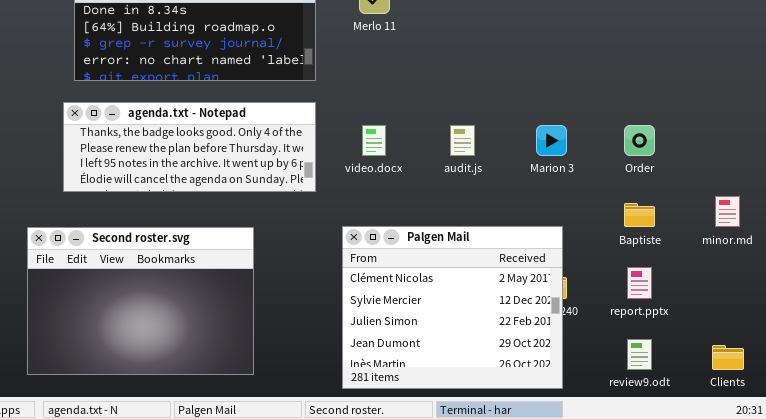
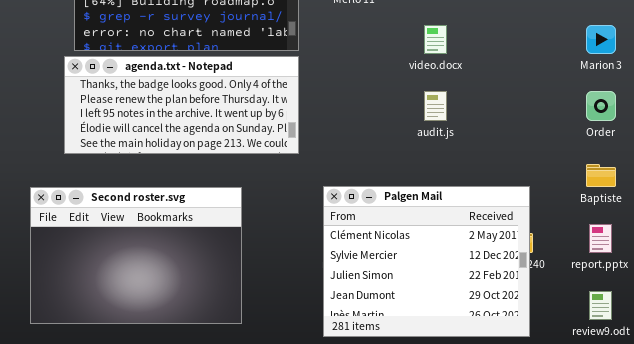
agenda.txt - Notepad: [63,102,316,192] -> [64,56,299,154], resized
video.docx: [362,125,386,156] -> [424,25,447,54], moved
Marion 3: [536,125,567,156] -> [586,25,616,54], moved

